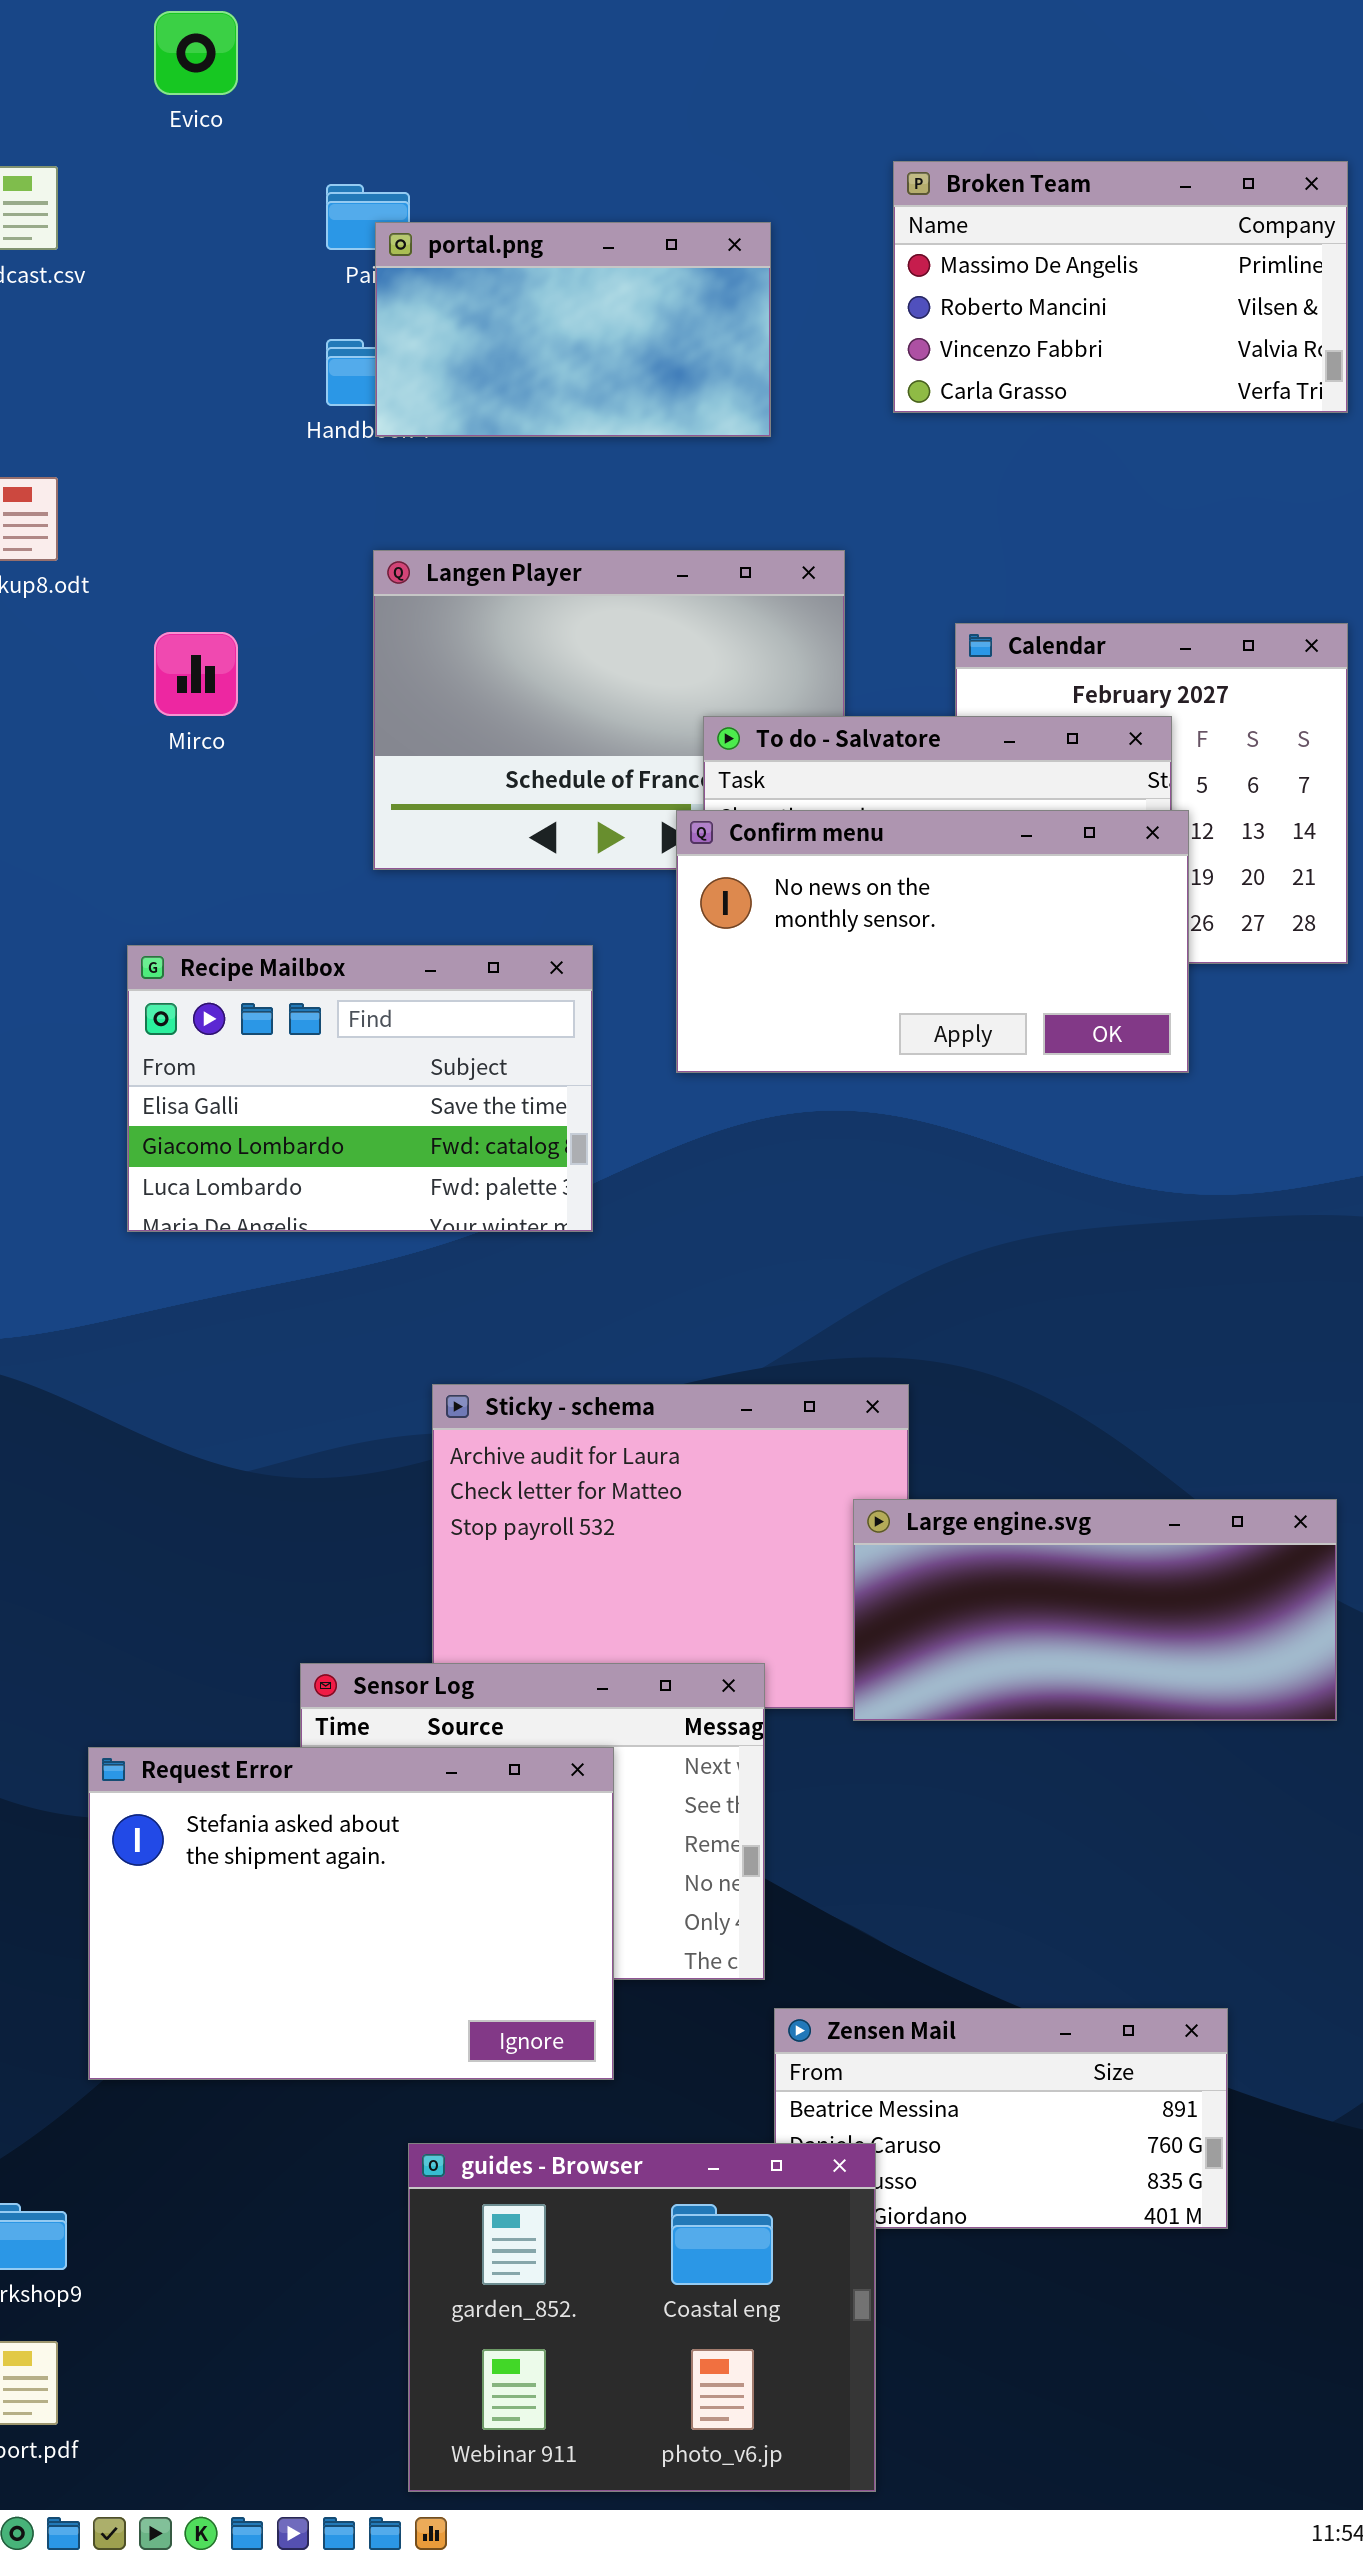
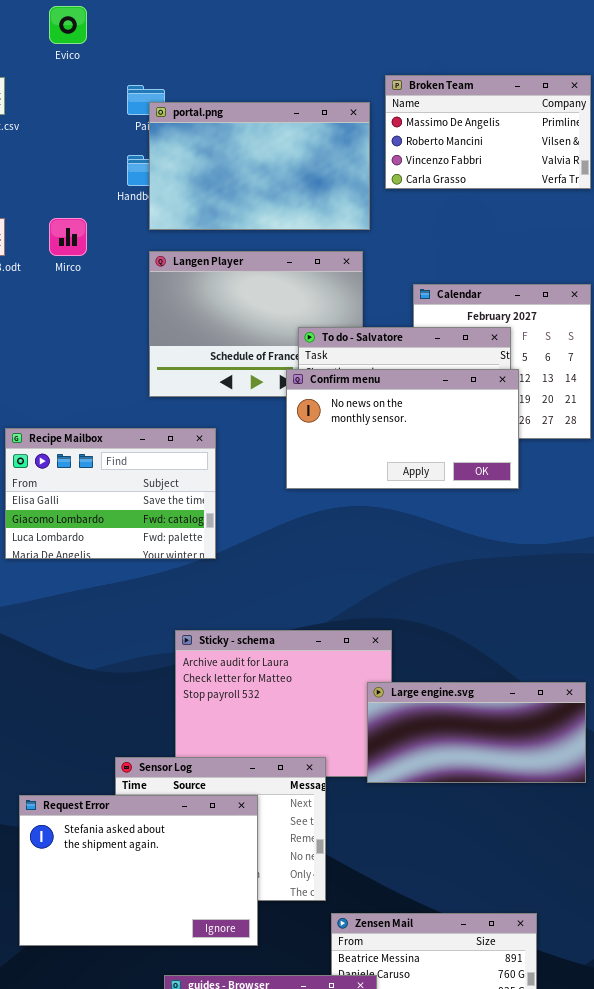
portal.png: [375,222,771,437] -> [149,102,370,230], resized
Mirco: [154,632,238,716] -> [49,218,87,256], moved
Recipe Mailbox: [127,945,593,1232] -> [5,428,216,559], moved

